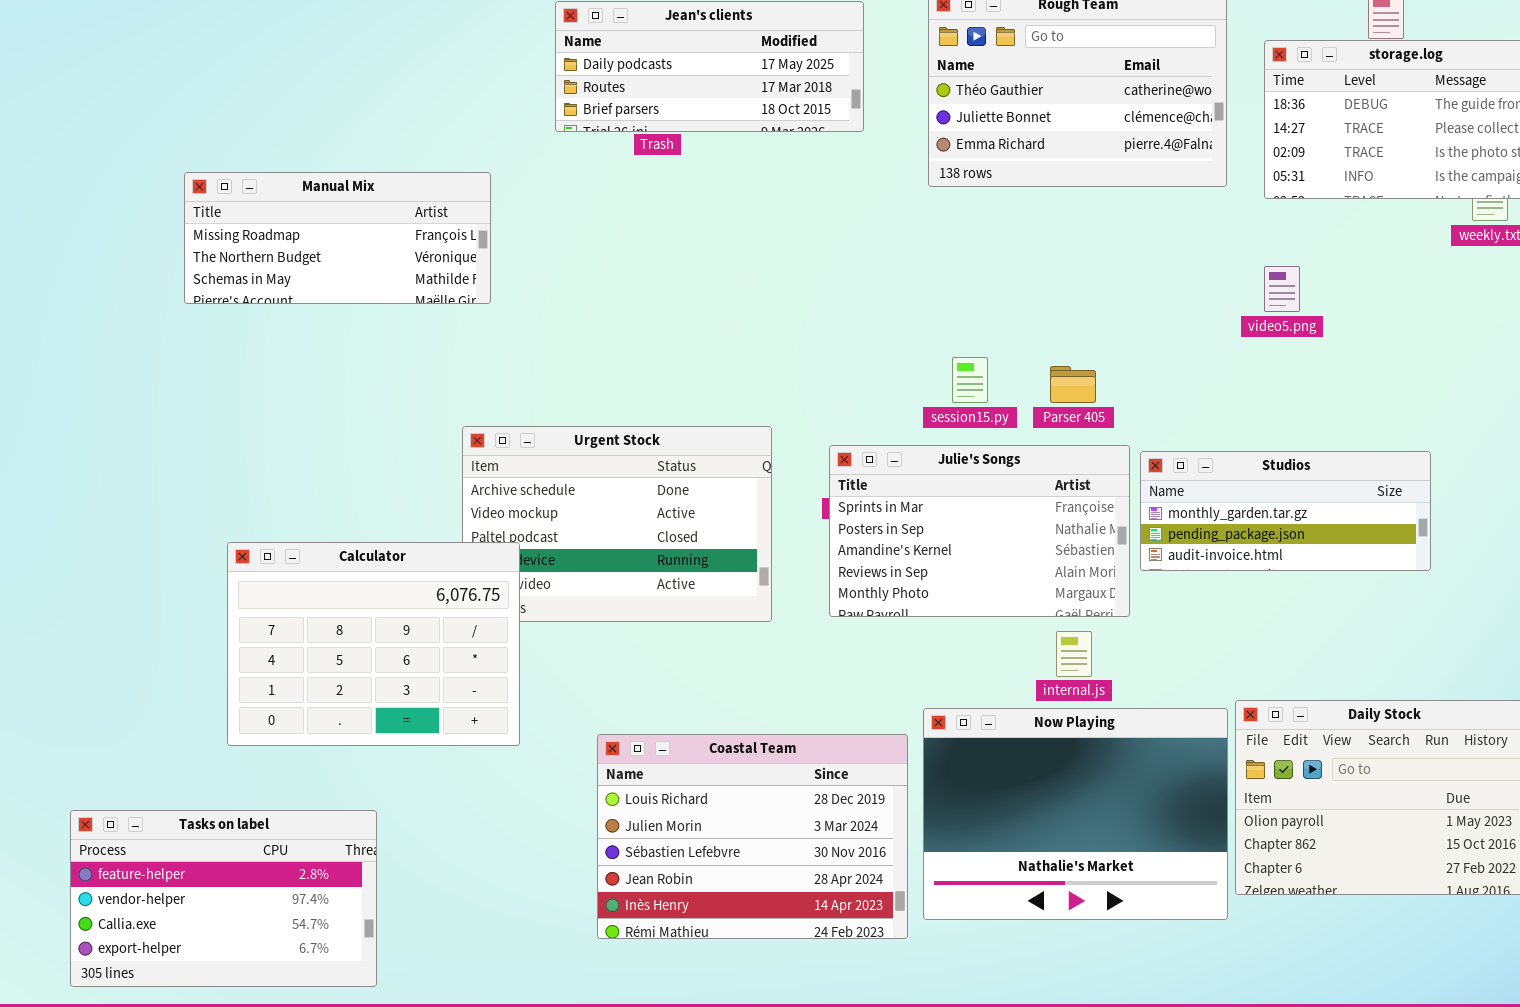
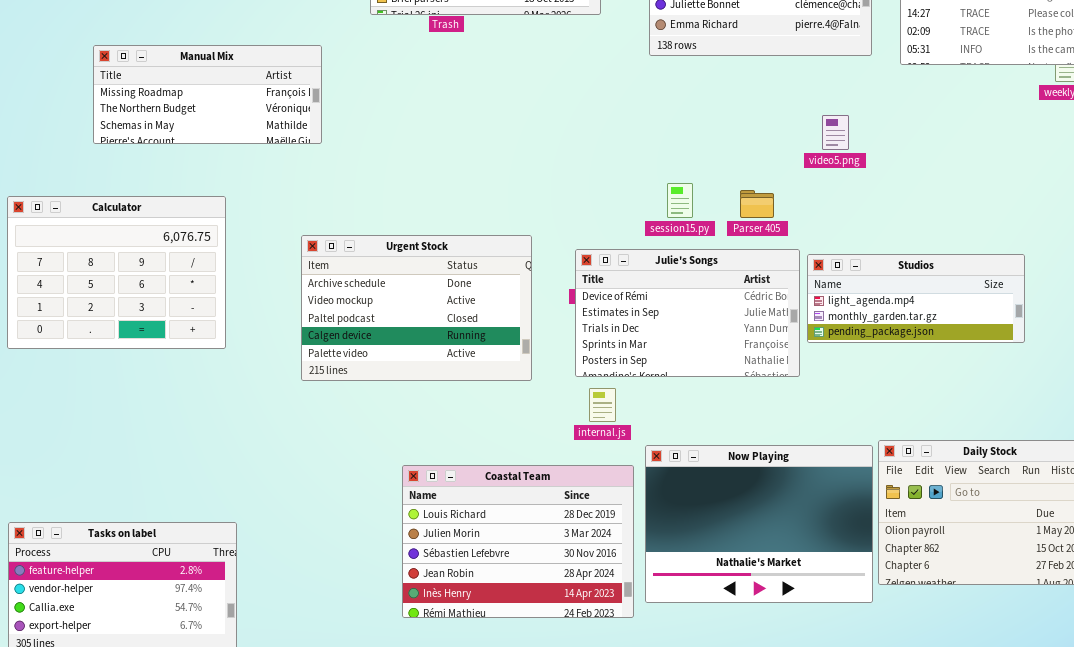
video5.png: [1264,266,1300,312] -> [822,115,849,150], moved
Julie's Songs: [829,445,1130,617] -> [575,249,800,377], scrolled up 3 rows
Studios: [1140,451,1431,571] -> [807,254,1025,343], scrolled up 1 row
Calculator: [227,542,520,746] -> [7,196,226,349], moved
internal.js: [1056,631,1092,677] -> [589,388,616,422], moved

